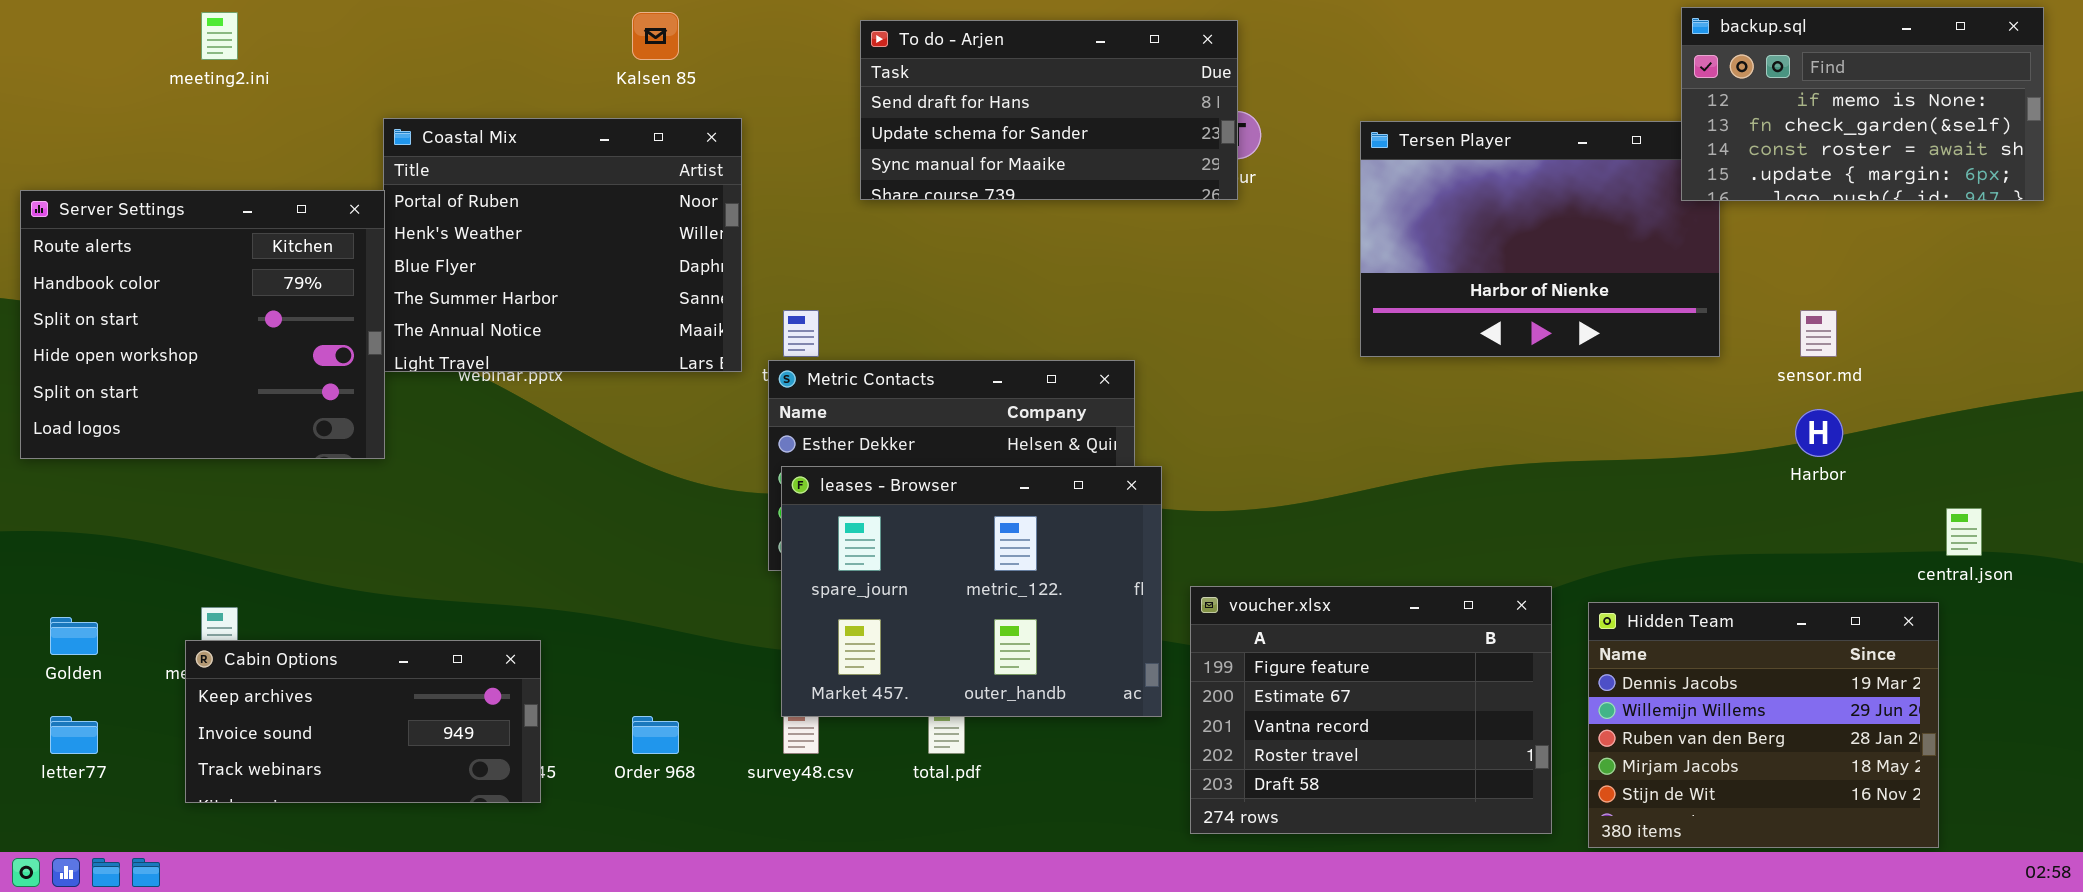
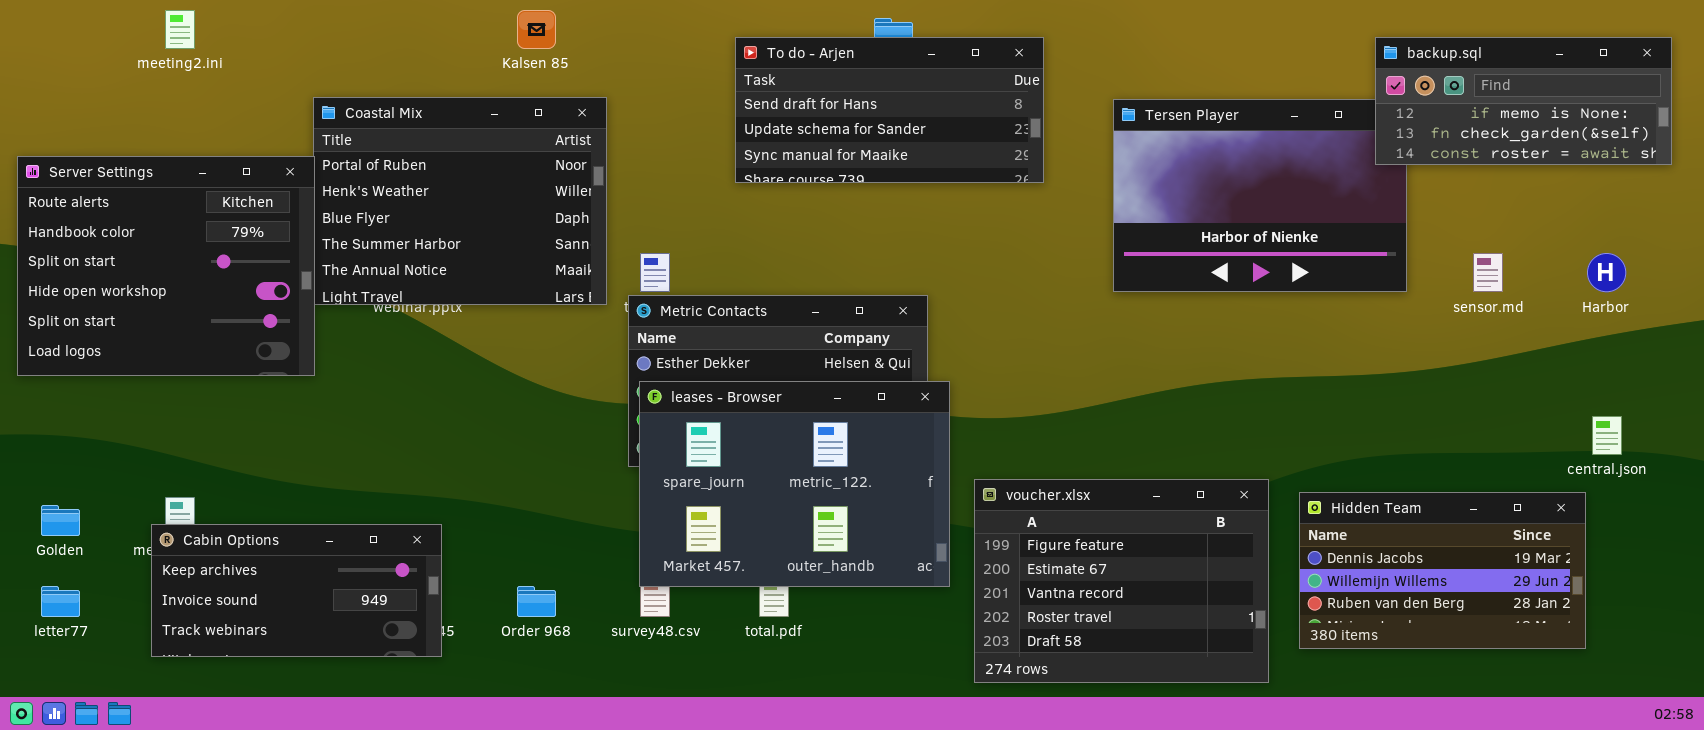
backup.sql: [1681,7,2044,201] -> [1375,37,1672,165], resized
To do - Arjen: [860,20,1238,200] -> [735,37,1044,183], moved
Harbor: [1795,409,1843,457] -> [1587,253,1626,292], moved
Hidden Team: [1588,602,1939,848] -> [1299,492,1586,649], resized

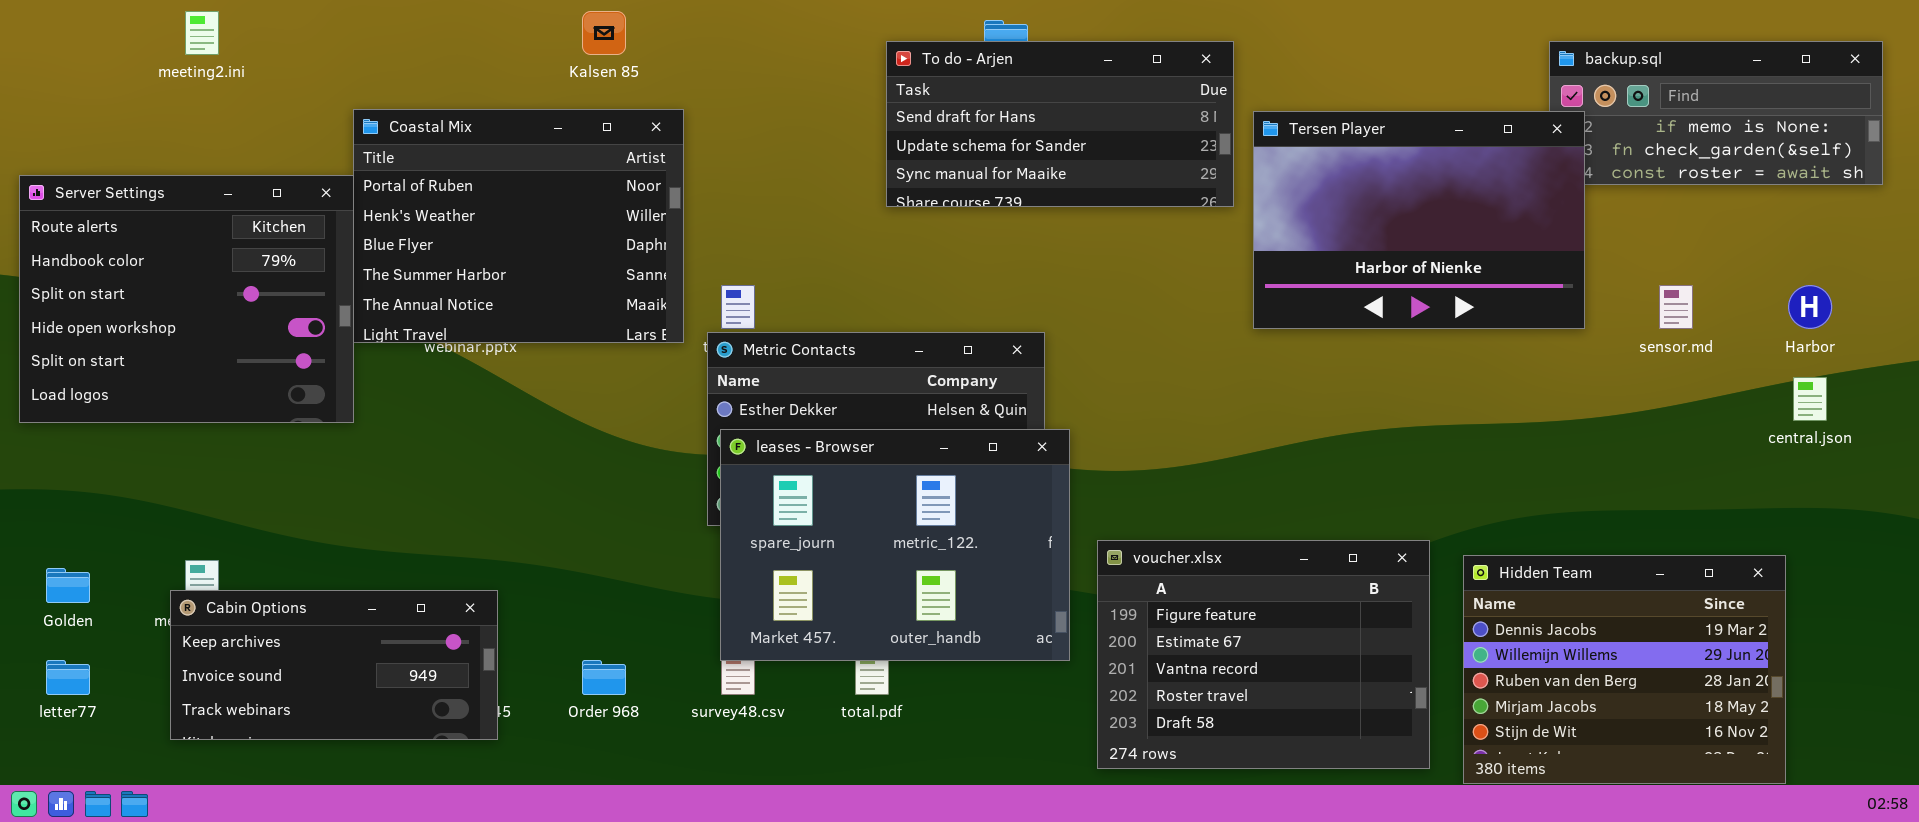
To do - Arjen: [735,37,1044,183] -> [886,41,1234,207], moved
Tersen Player: [1113,99,1407,292] -> [1253,111,1585,329], raised
central.json: [1592,416,1622,455] -> [1793,377,1827,421], moved
Hidden Team: [1299,492,1586,649] -> [1463,555,1786,784], resized

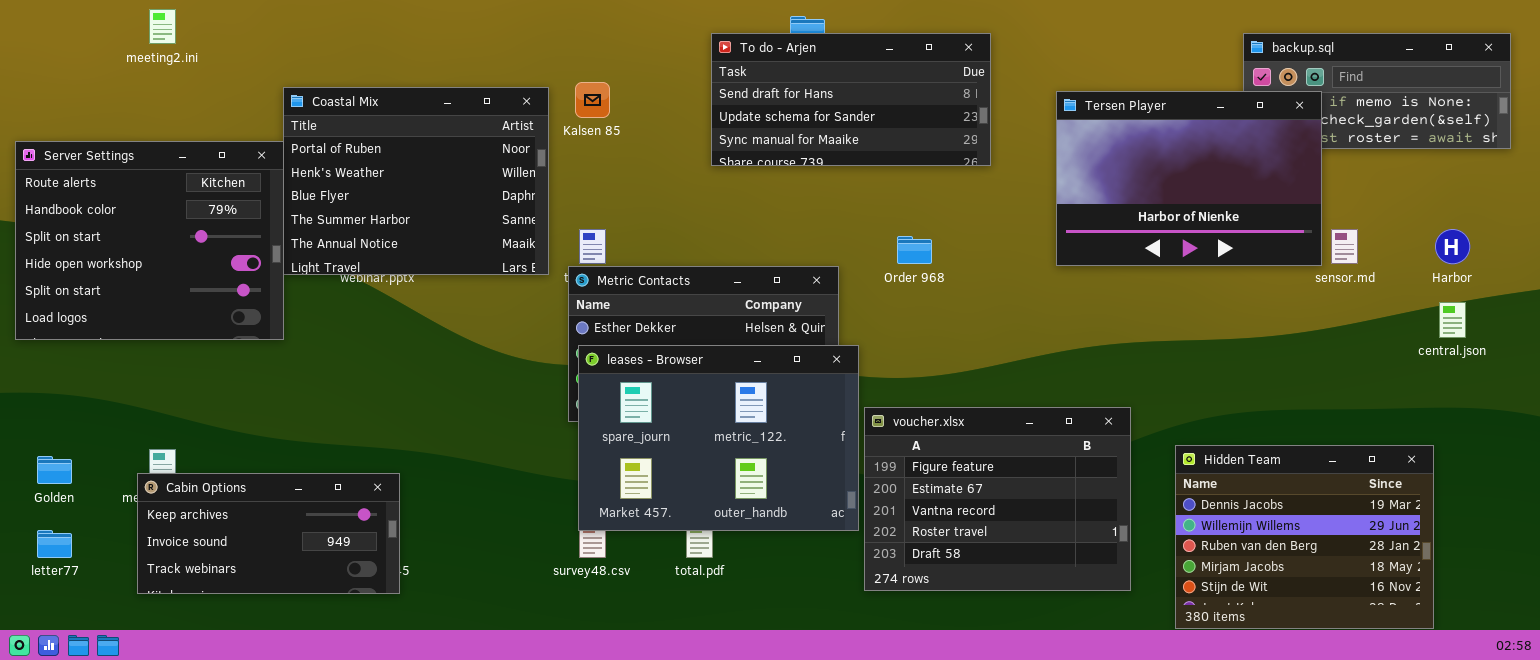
Kalsen 85: [582,11,626,55] -> [575,82,610,118], moved
Tersen Player: [1253,111,1585,329] -> [1056,91,1322,266], moved
voucher.xlsx: [1097,540,1430,769] -> [864,407,1131,591], moved
Order 968: [582,660,626,695] -> [897,236,932,264], moved

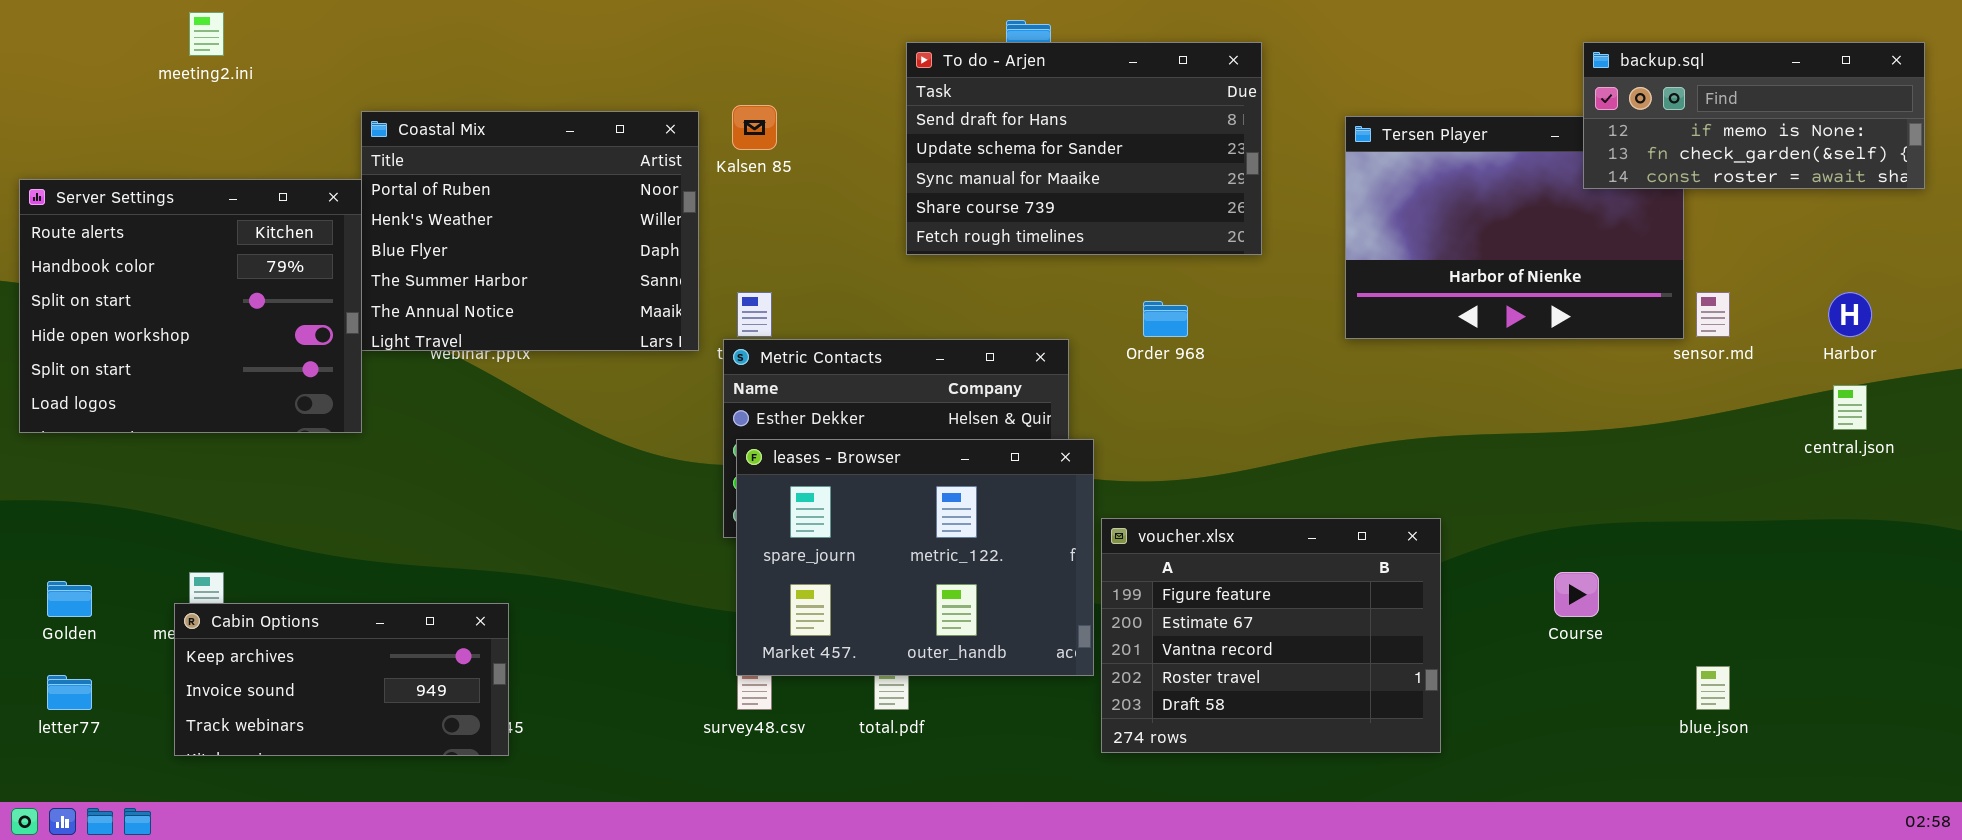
To do - Arjen: [711,33,991,166] -> [906,42,1262,255], resized
backup.sql: [1243,33,1511,149] -> [1583,42,1925,189], raised
Hidden Team: [1175,445,1434,629] -> none, closed

